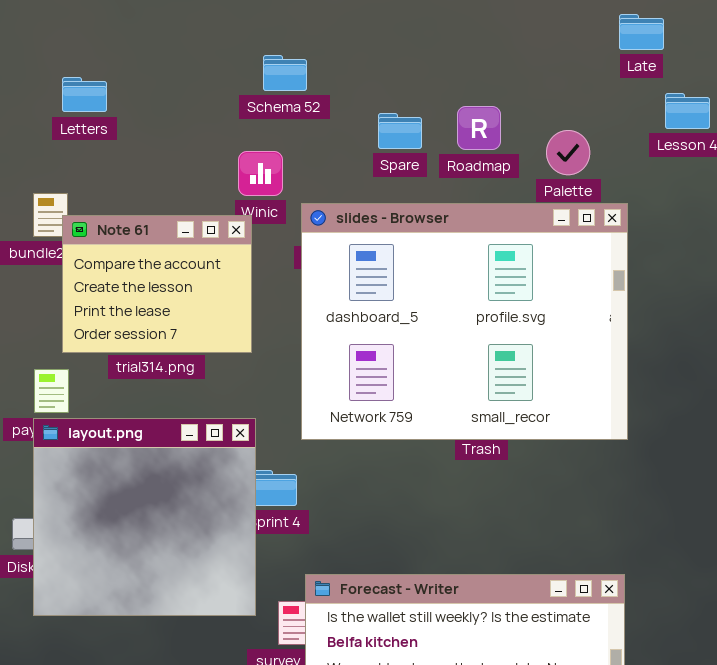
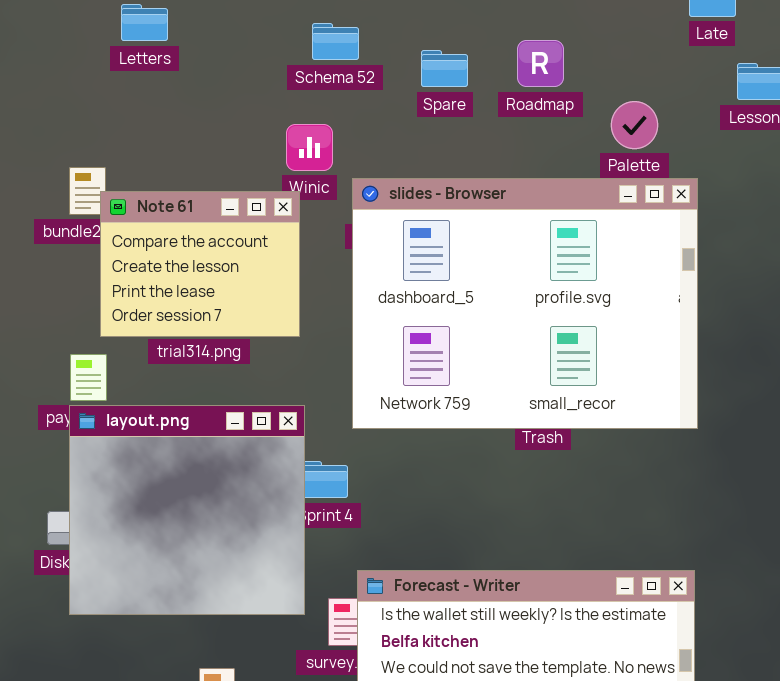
Letters: [62,77,107,112] -> [121,4,168,41], moved
Roadmap: [457,106,501,150] -> [517,40,564,87], moved
Spare: [378,113,422,149] -> [421,50,468,87], moved

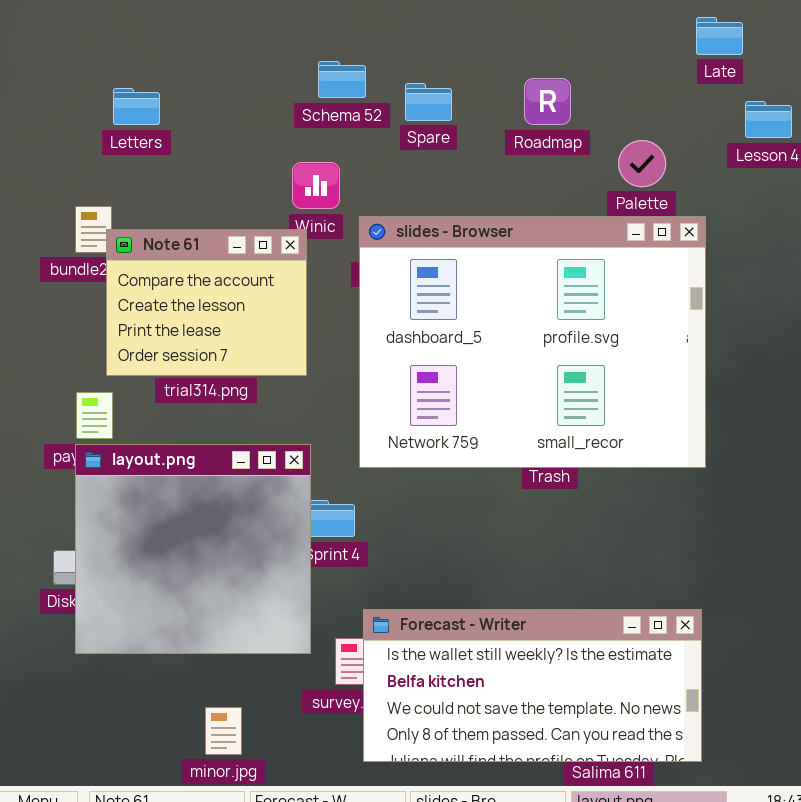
Letters: [121,4,168,41] -> [113,88,160,125], moved
Spare: [421,50,468,87] -> [405,83,452,121], moved

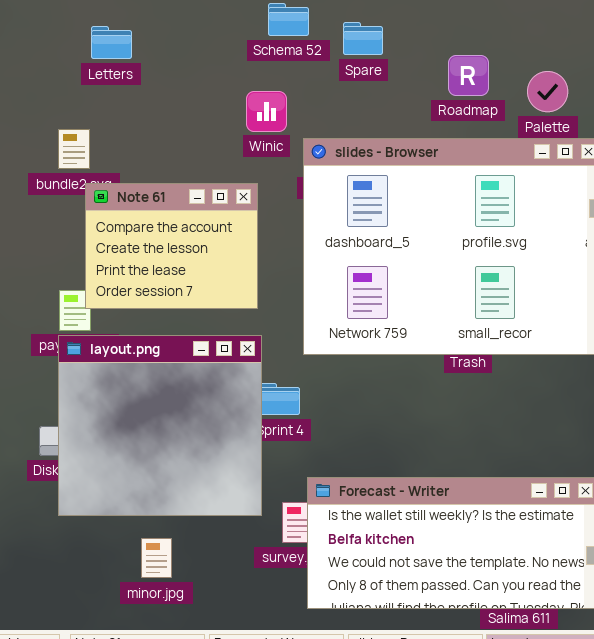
Roadmap: [524,78,571,125] -> [448,55,489,96], moved
Note 61: [106,229,307,376] -> [85,183,258,309], moved
minor.jpg: [205,707,242,755] -> [141,538,172,578], moved

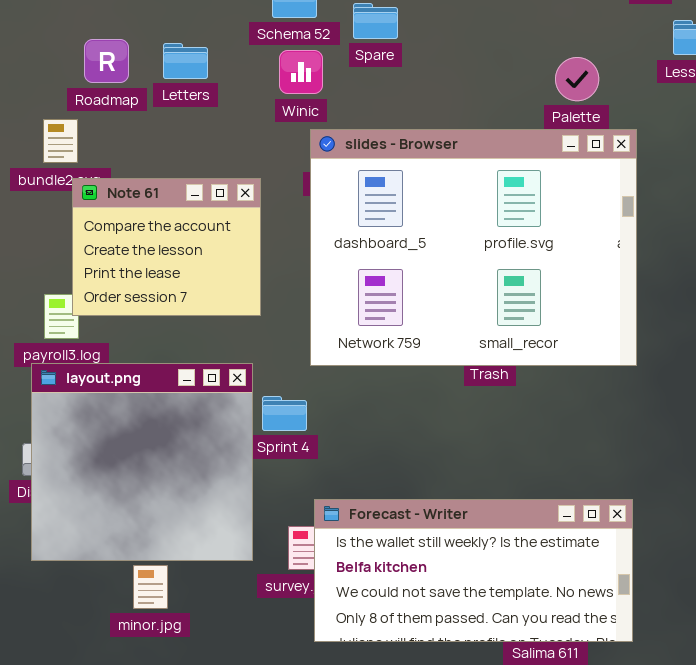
Letters: [91,26,132,59] -> [163,43,208,79], moved
Roadmap: [448,55,489,96] -> [84,39,129,83], moved
Winic: [246,91,287,132] -> [279,50,323,94], moved
layout.png: [58,335,262,516] -> [31,363,253,561], moved

